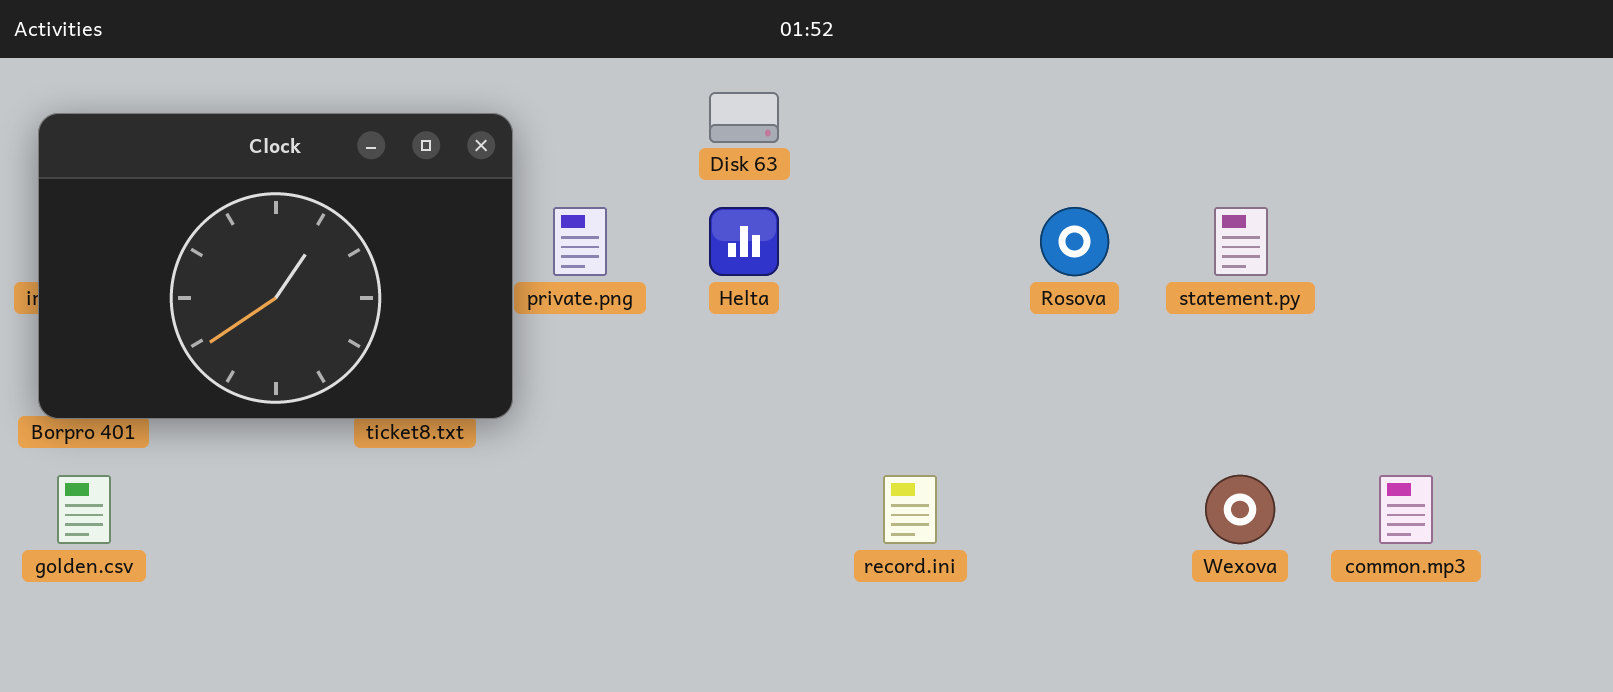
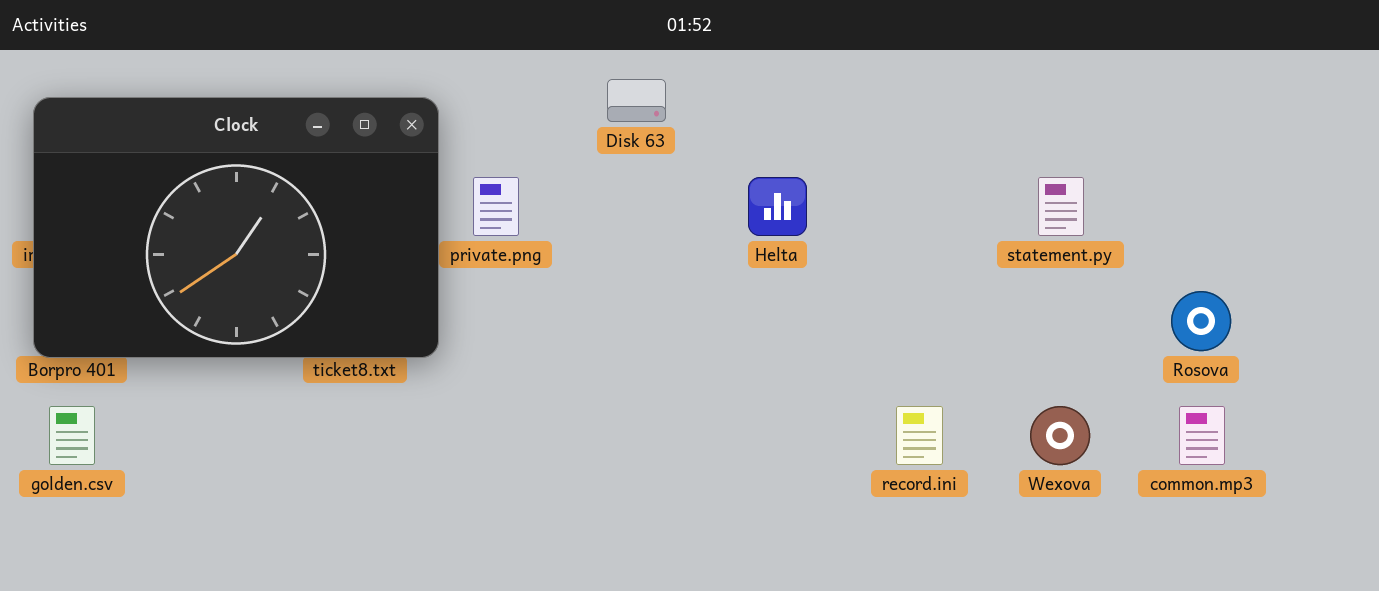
Helta: [709,207,779,276] -> [748,177,807,236], moved
Rosova: [1040,207,1109,276] -> [1171,291,1231,351], moved
record.ini: [883,475,937,544] -> [896,406,943,465], moved

